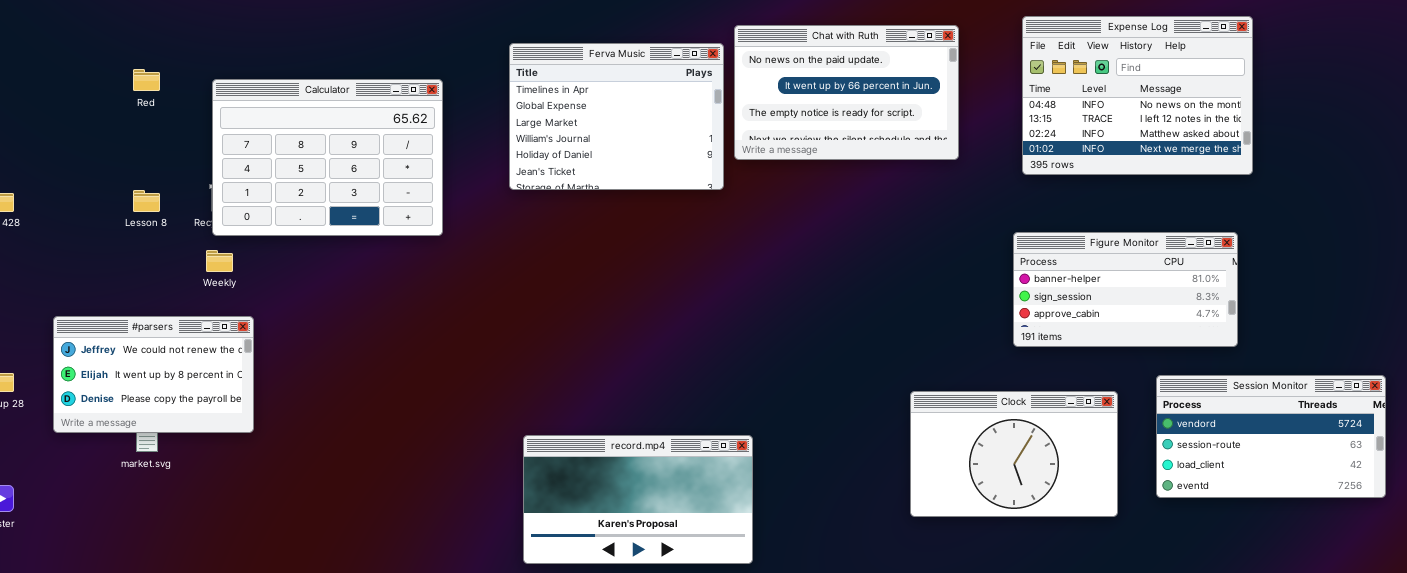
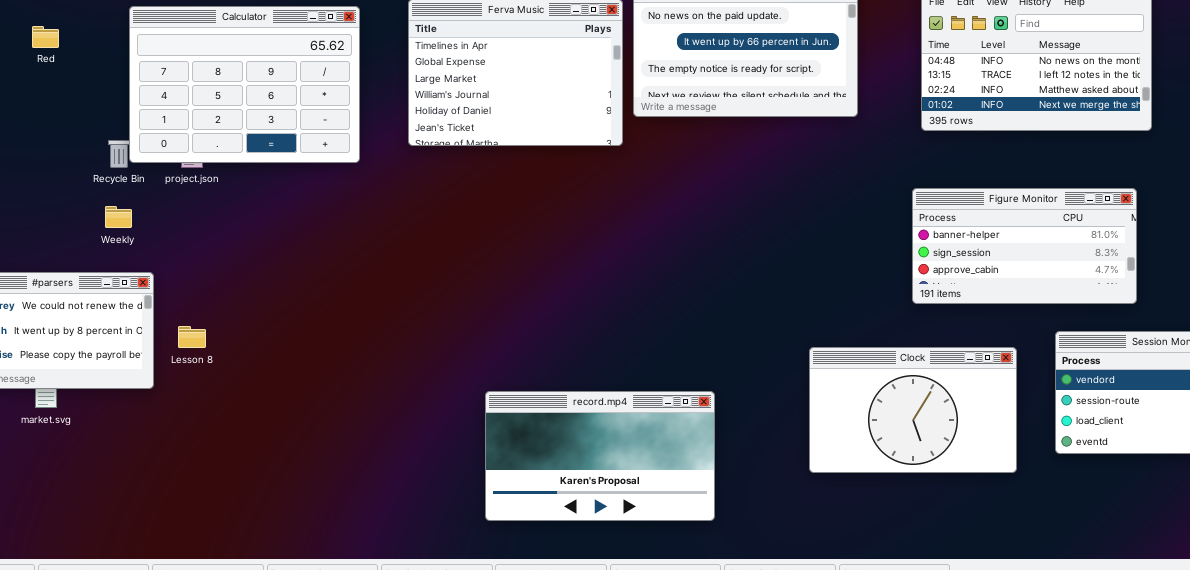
Calculator: [212,79,443,236] -> [129,6,360,163], moved
Lesson 8: [133,190,160,212] -> [178,326,206,348], moved
record.mp4: [523,435,753,564] -> [485,391,715,521], moved

